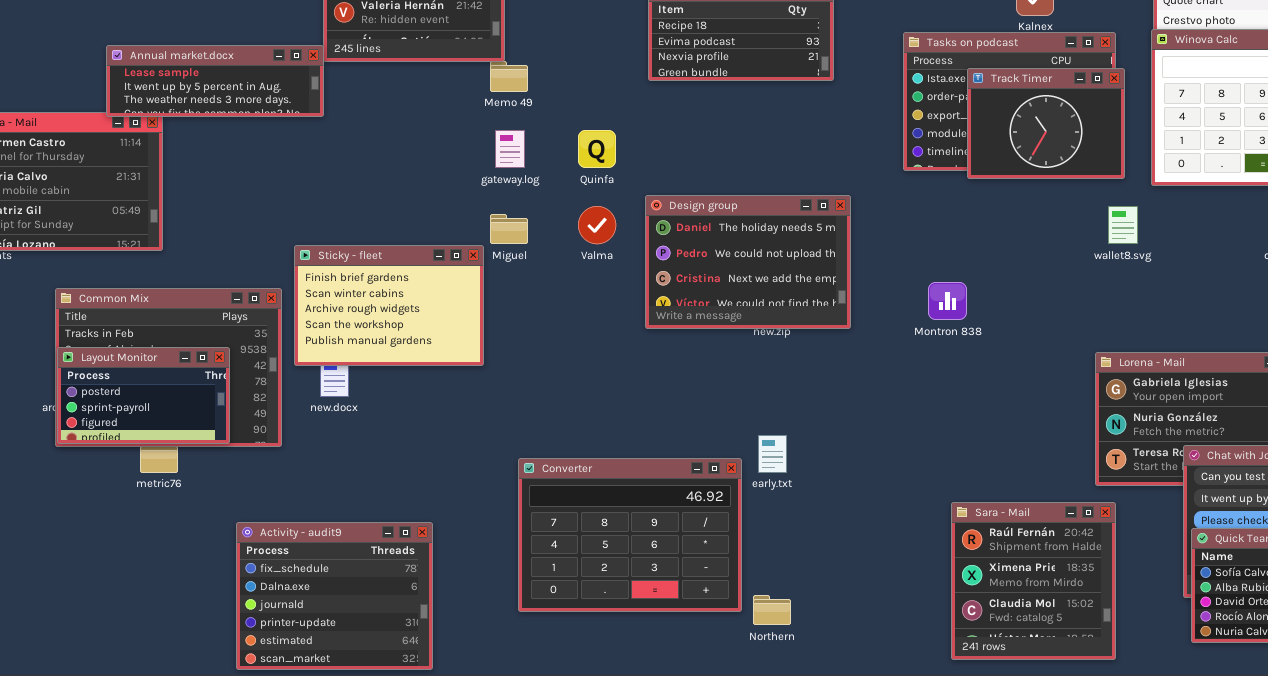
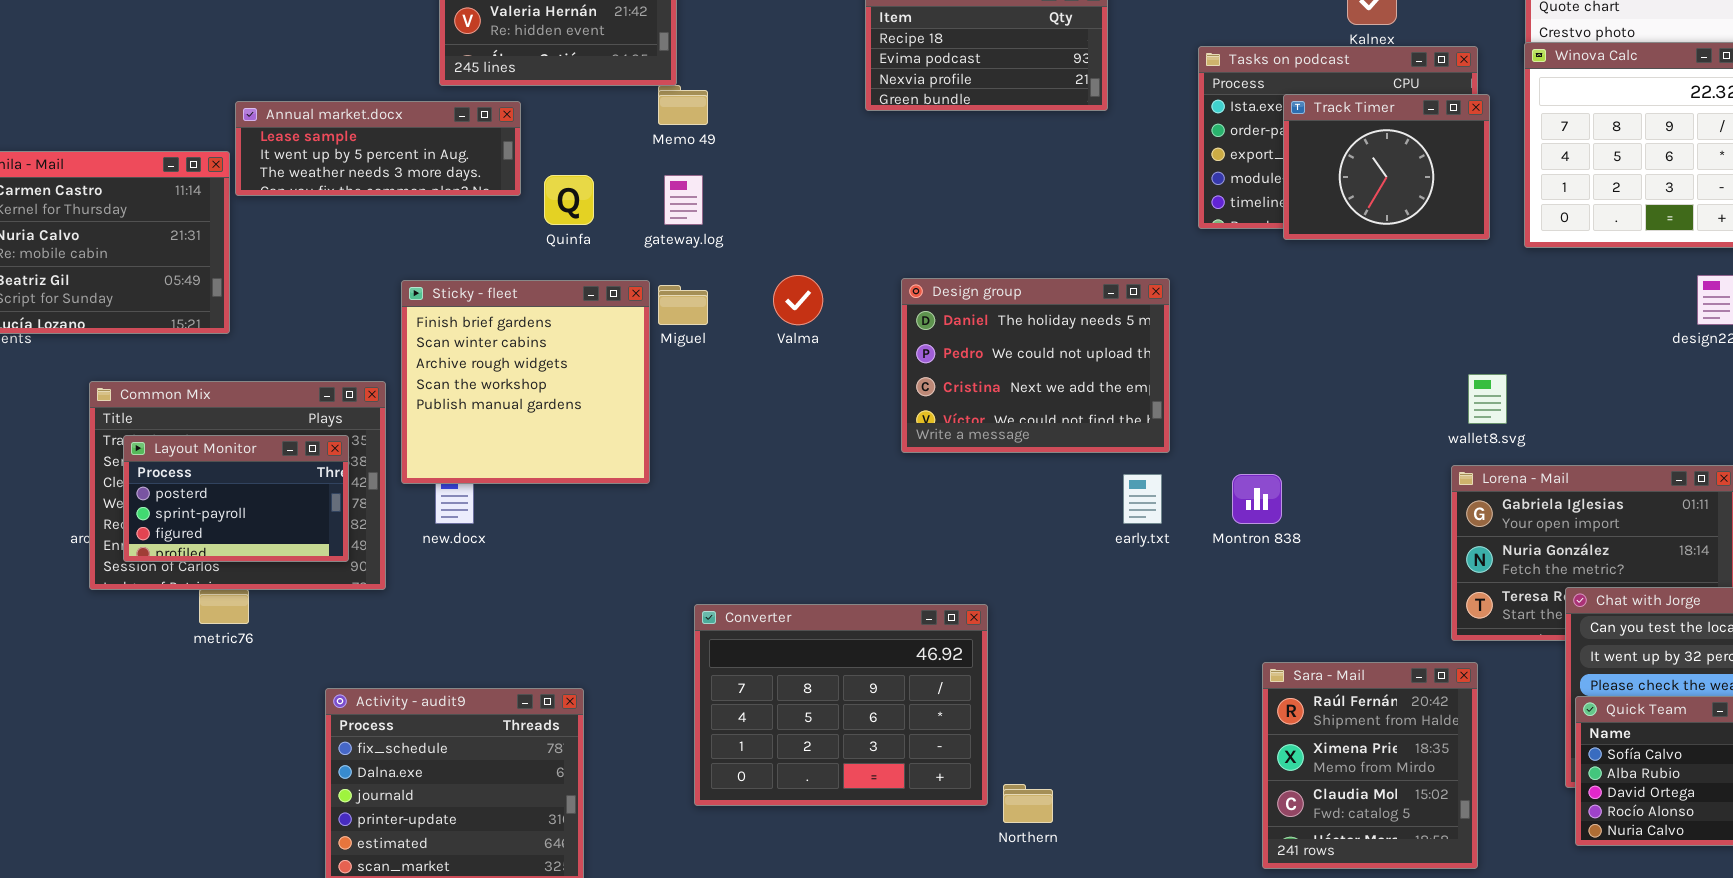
Annual market.docx: [106,45,324,117] -> [235,101,521,196], moved
Quinfa: [578,130,616,168] -> [544,175,594,225], moved
Design group: [645,195,851,329] -> [901,278,1170,453], moved
wallet8.svg: [1108,206,1138,244] -> [1468,374,1507,424], moved
Sticky - fleet: [294,245,484,366] -> [401,280,650,484], resized
Montron 838: [928,282,967,320] -> [1232,474,1282,524], moved
Layout Monitor: [57,347,230,444] -> [123,435,349,562], moved
early.txt: [758,435,787,473] -> [1123,474,1162,524], moved

